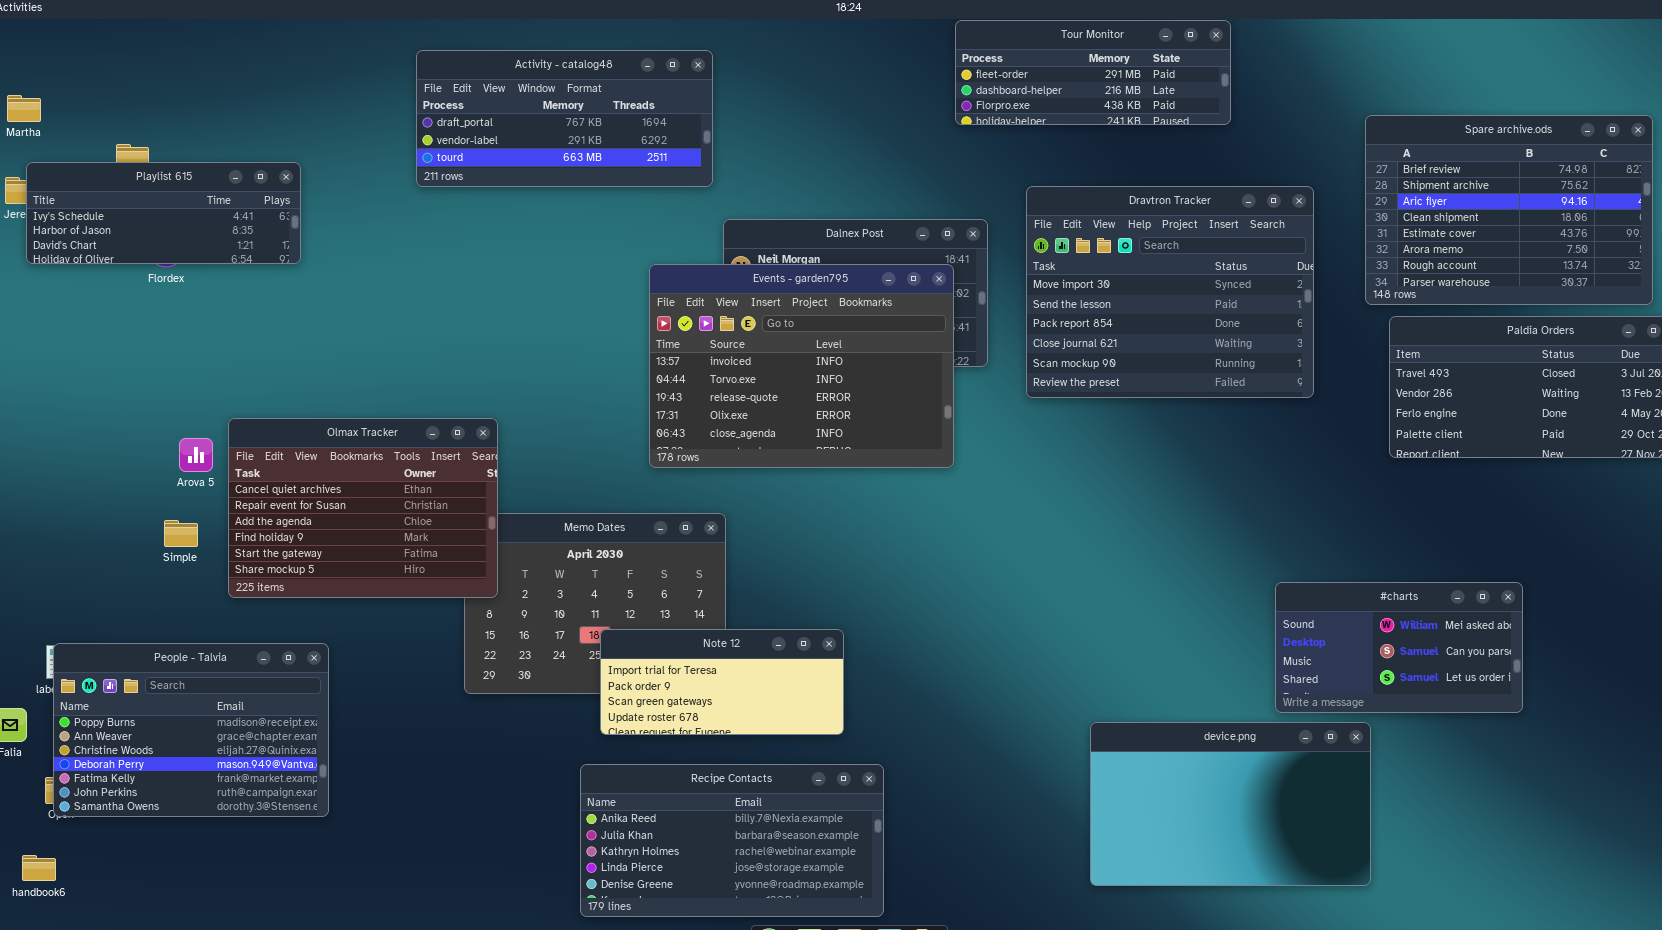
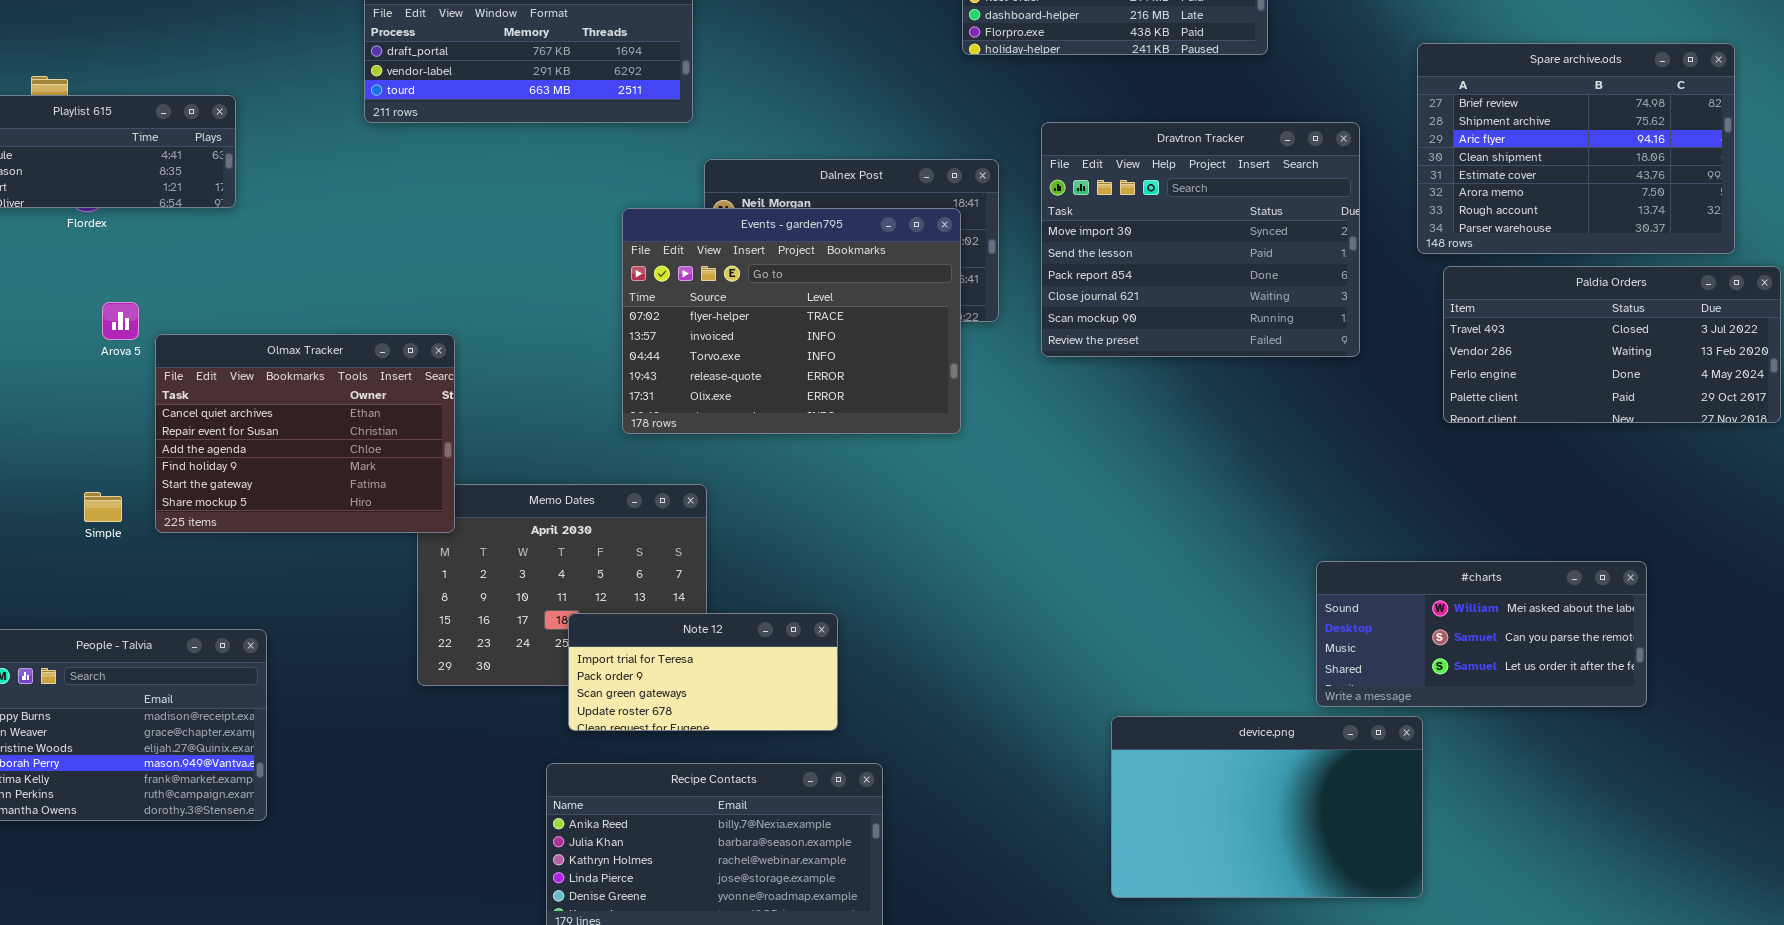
Events - garden795: [649,264,954,468] -> [622,208,961,434], scrolled up 1 row
Olmax Tracker: [228,418,498,598] -> [155,334,455,533], moved
Arova 5: [179,438,213,472] -> [102,302,139,340], moved
#charts: [1275,582,1523,713] -> [1316,561,1647,707], resized

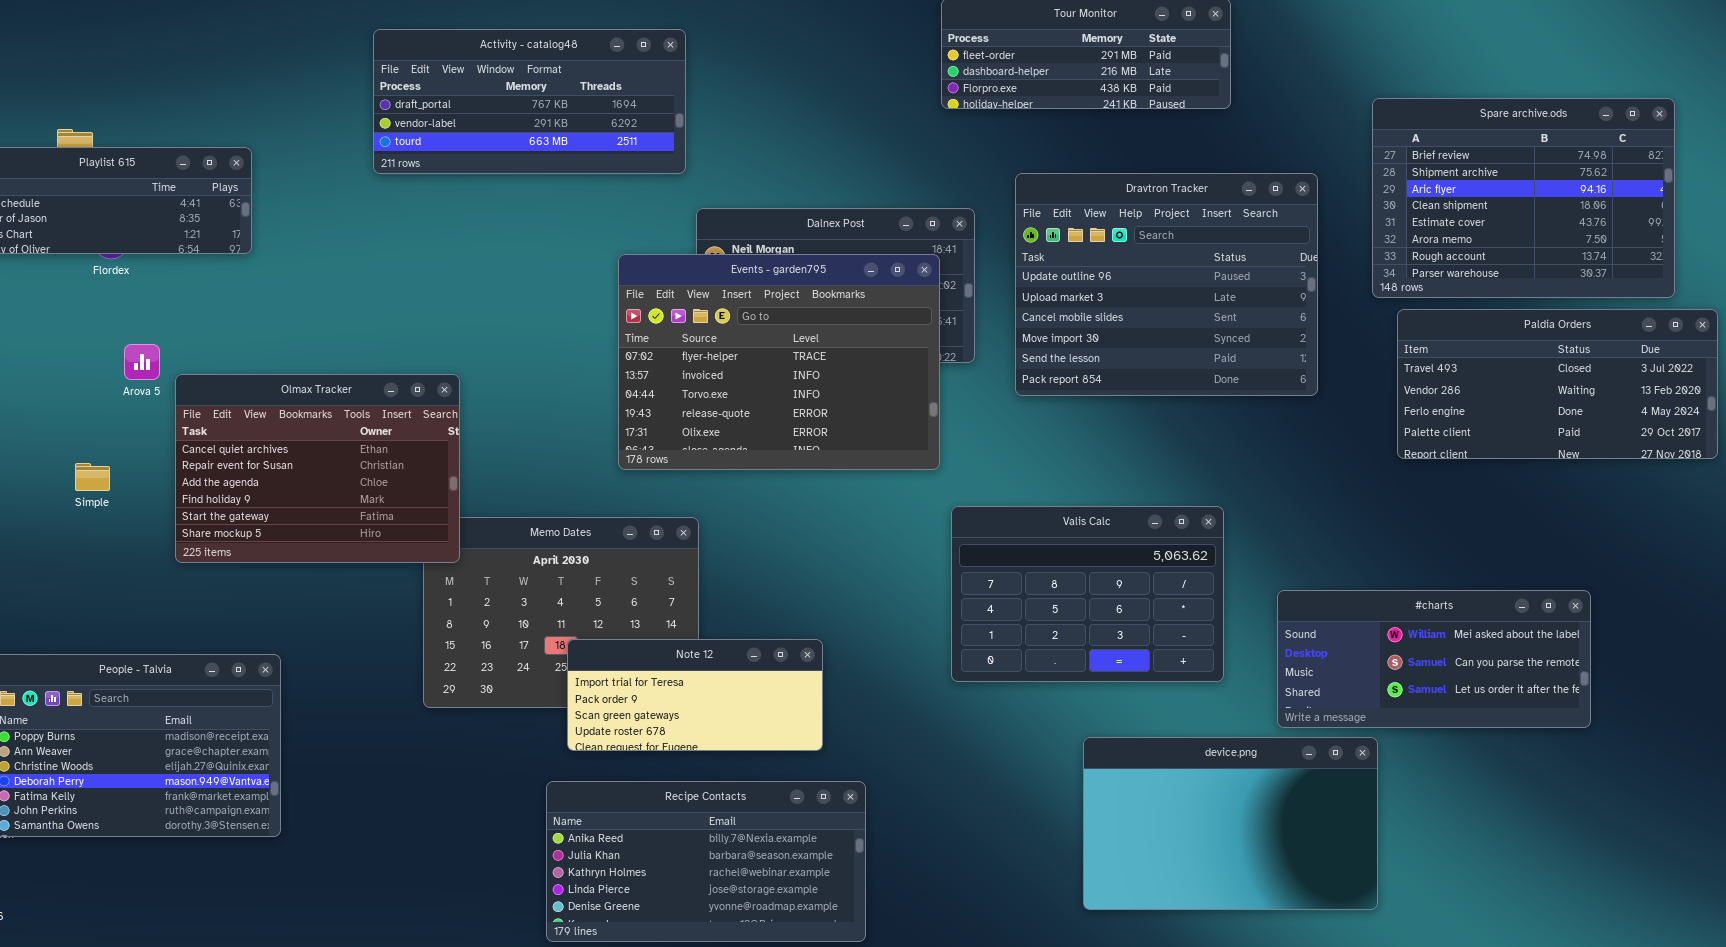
Dravtron Tracker: [1041,122,1360,357] -> [1015,173,1318,396], scrolled up 3 rows
Valis Calc: none -> [951,506,1224,682], opened
Simple: [84,492,122,522] -> [75,463,110,491], moved

